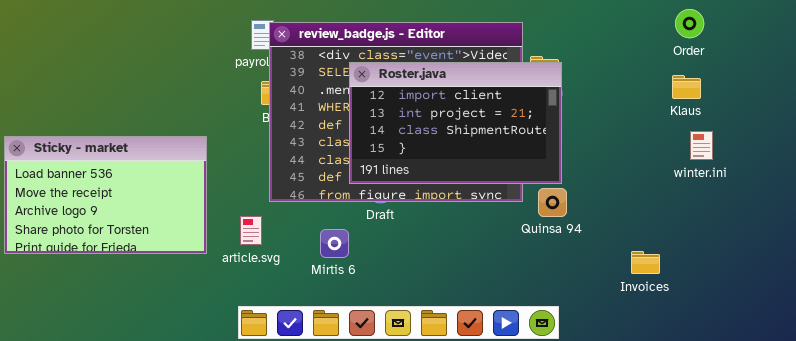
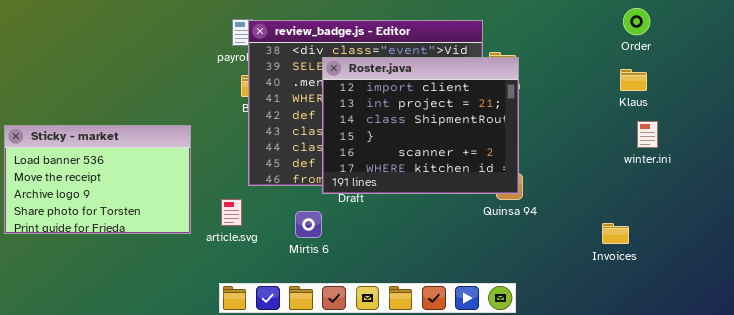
Roster.java: [349,62,562,184] -> [322,57,519,194], resized
Invoices: [631,251,660,274] -> [602,223,629,244], moved

